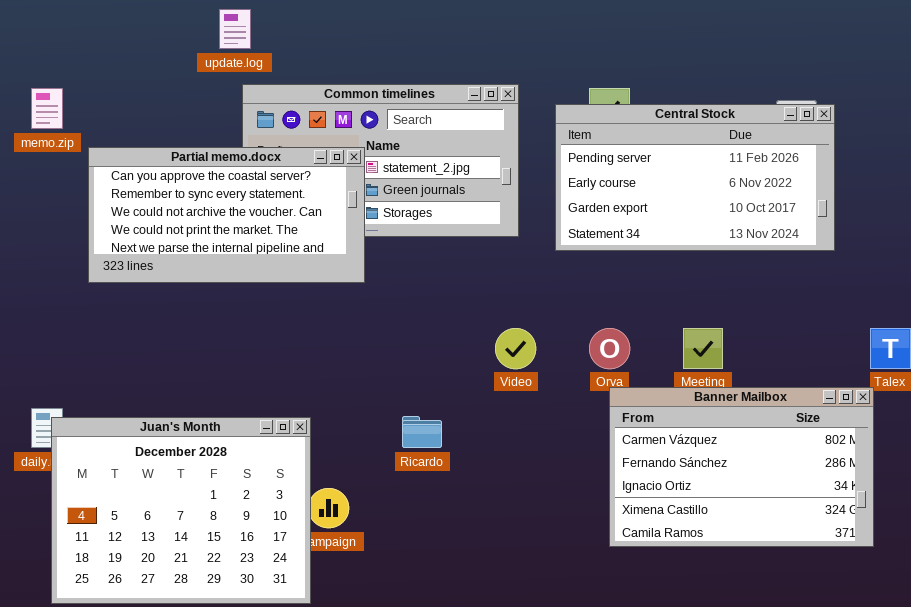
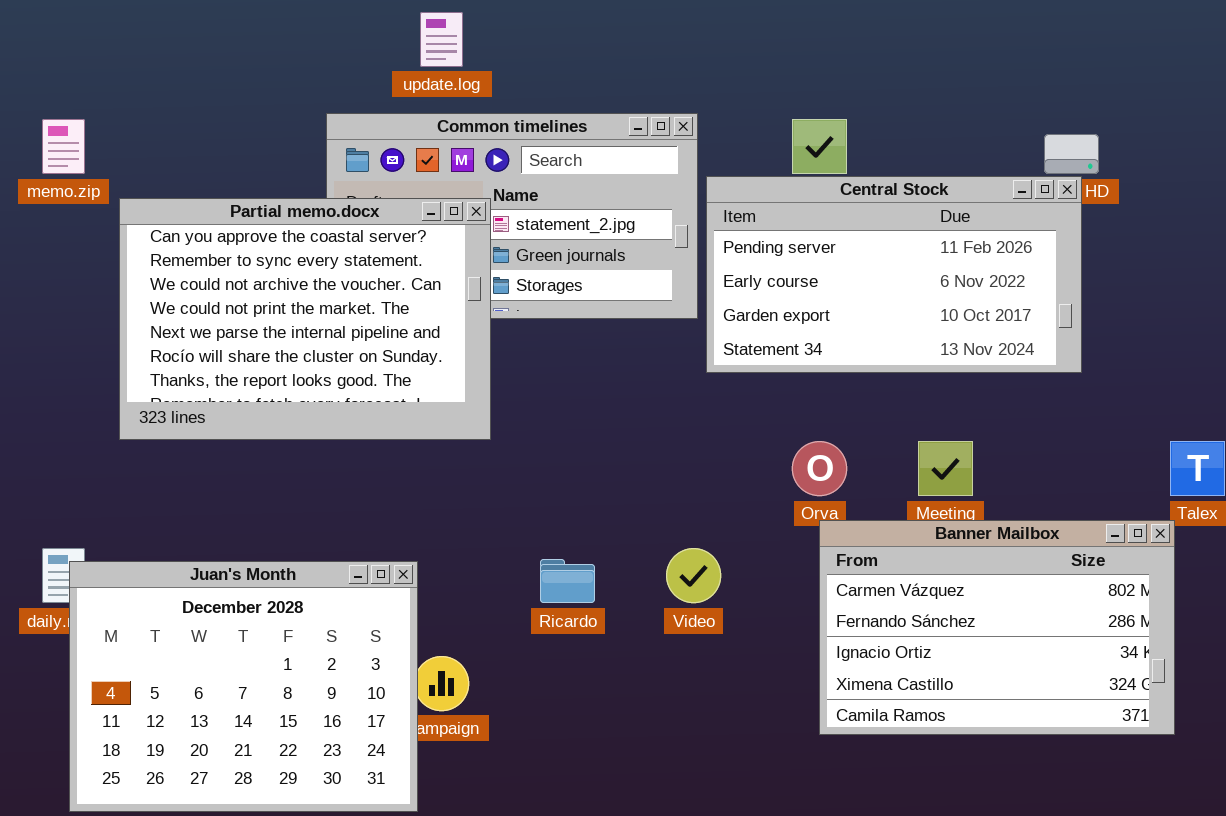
update.log: [219,9,251,49] -> [420,12,463,67], moved
Central Stock: [555,104,835,251] -> [706,176,1082,373], moved
Partial memo.docx: [88,147,365,283] -> [119,198,491,440], resized
Video: [495,328,536,369] -> [666,548,721,603], moved

